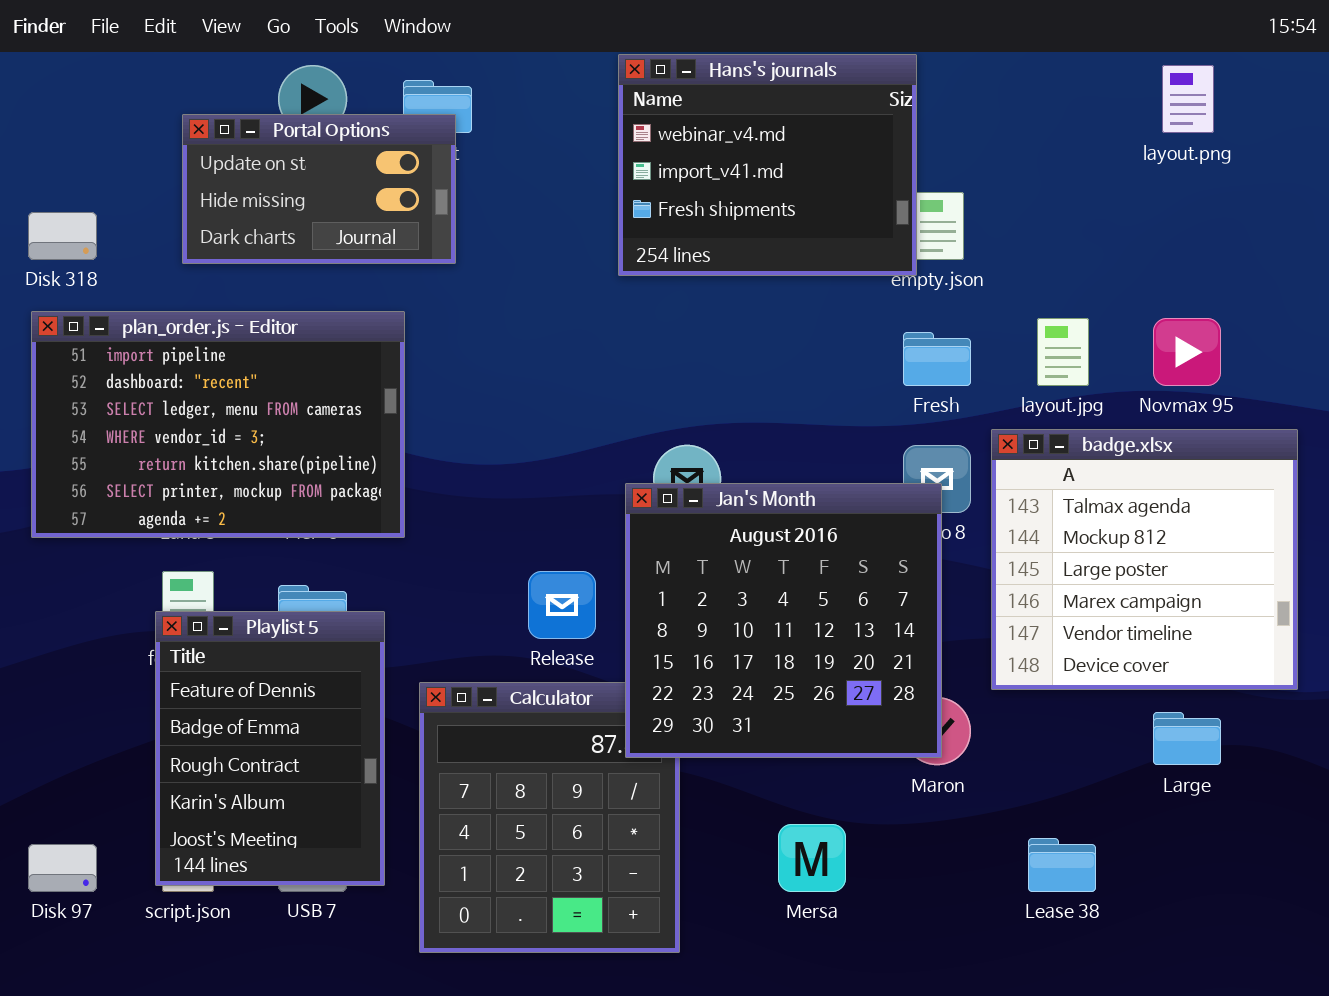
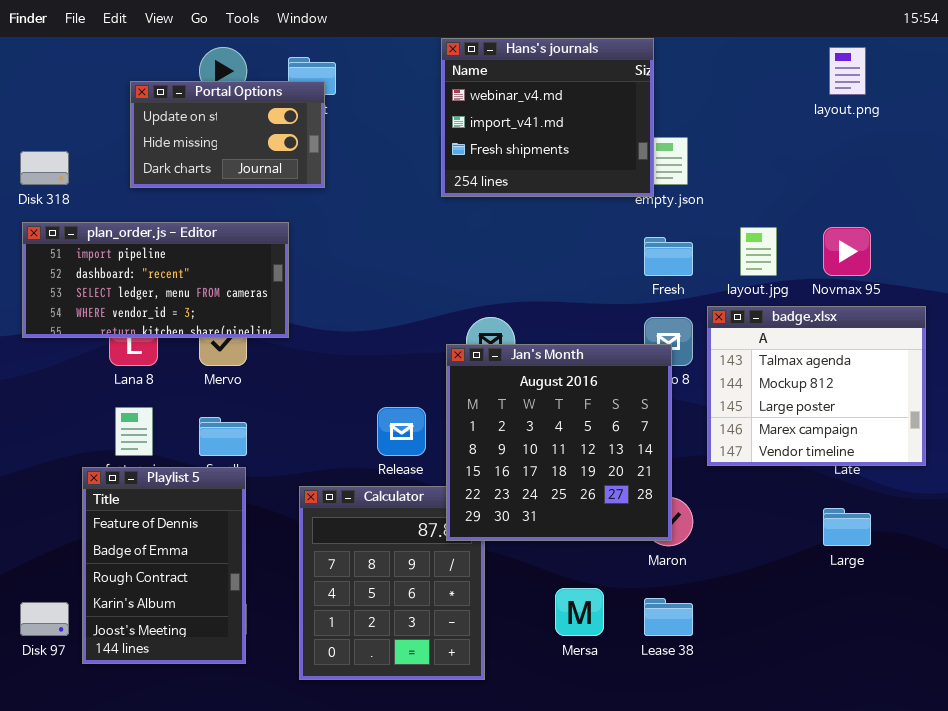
plan_order.js - Editor: [31,311,405,538] -> [22,222,289,338], resized
badge.xlsx: [991,429,1298,690] -> [707,306,926,466], resized
Playlist 5: [155,611,385,886] -> [82,467,246,664], moved
Lease 38: [1028,838,1096,892] -> [644,598,693,636], moved

